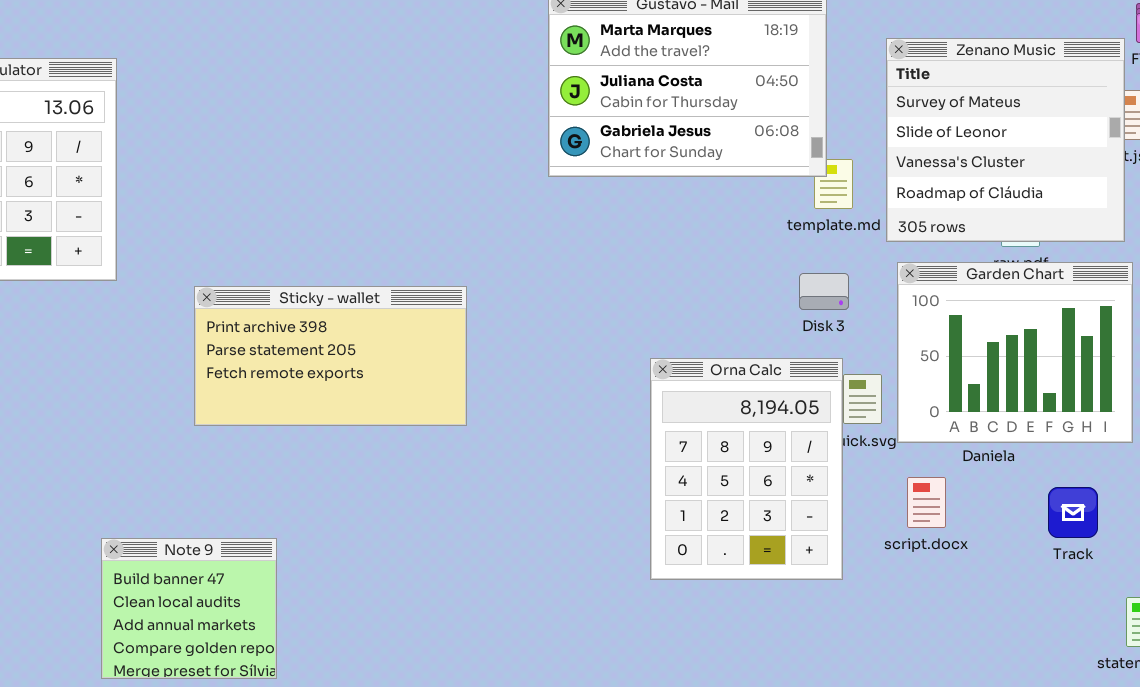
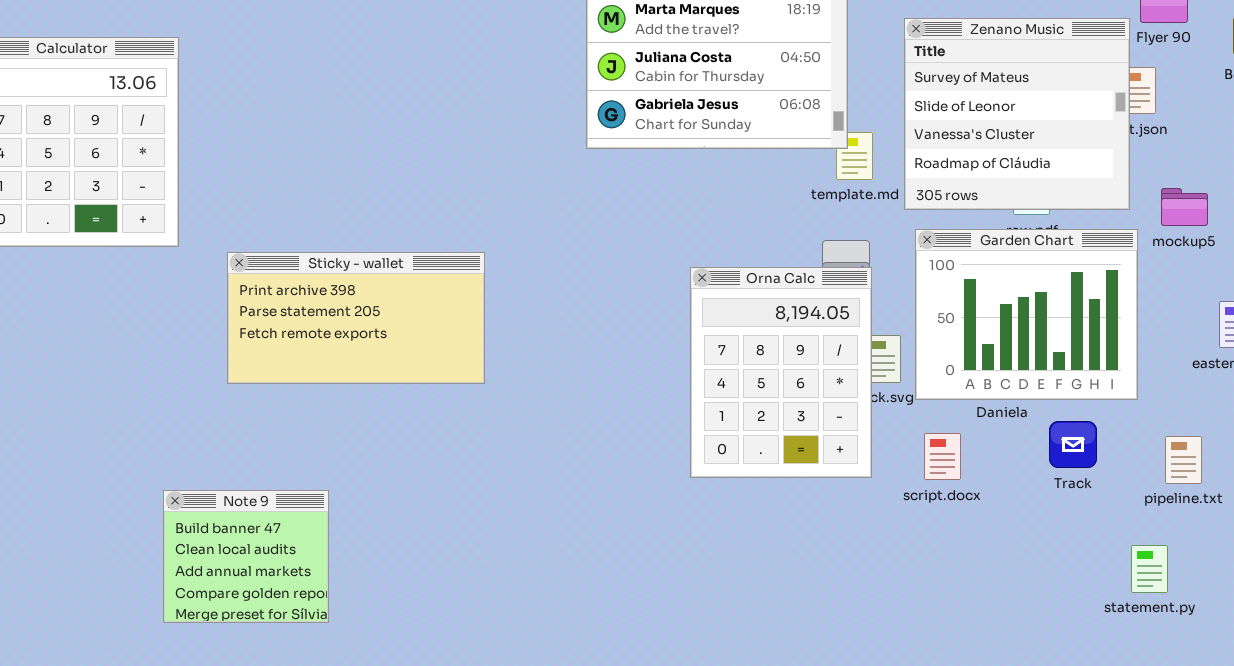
Sticky - wallet: [194,286,467,426] -> [227,252,485,384], moved
Orna Calc: [650,358,843,580] -> [690,267,872,478], moved
Track: [1048,487,1098,538] -> [1049,421,1097,468], moved

